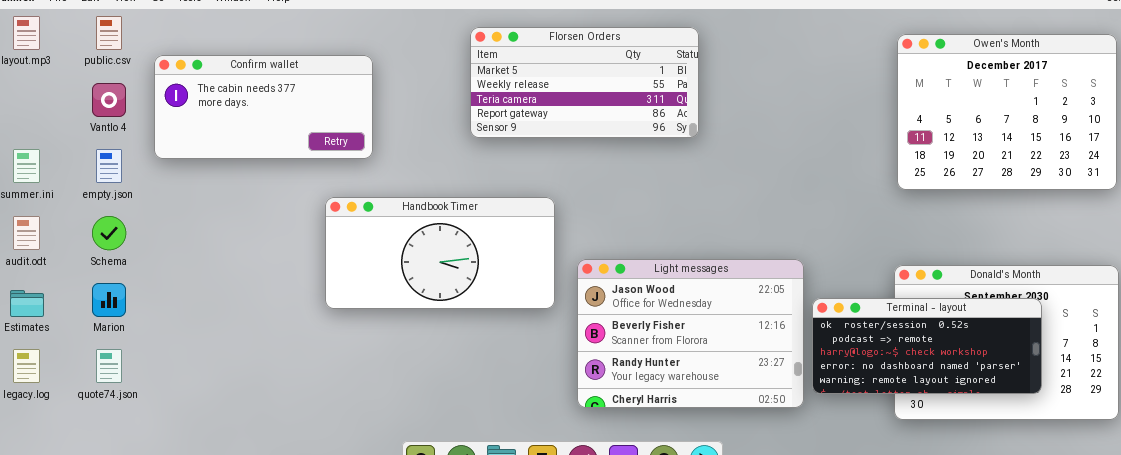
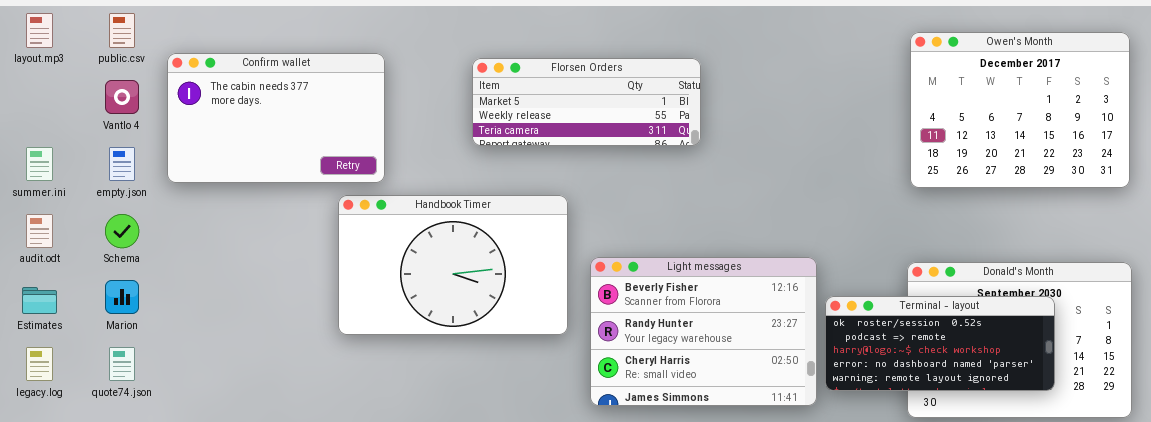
Florsen Orders: [470,27,699,138] -> [472,58,701,146], moved, resized
Confirm wallet: [154,55,373,159] -> [167,53,385,183], resized
Handbook Timer: [325,197,555,309] -> [338,195,568,335], resized
Light messages: [577,259,804,408] -> [590,257,817,406], scrolled down 1 row

